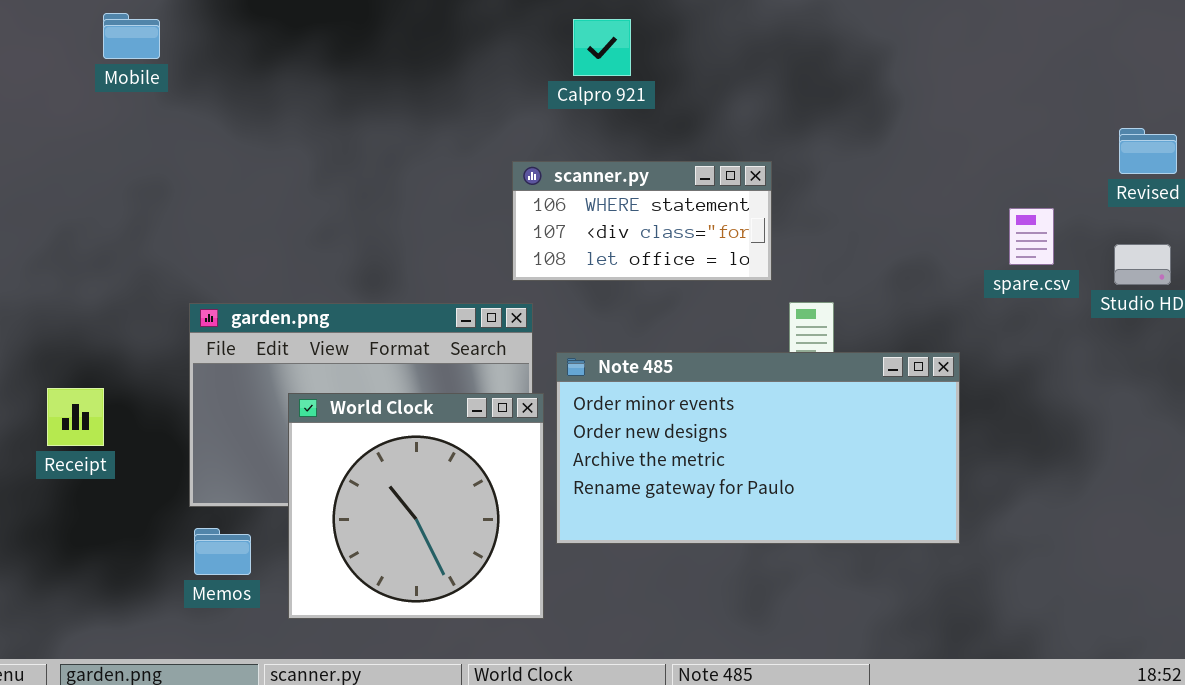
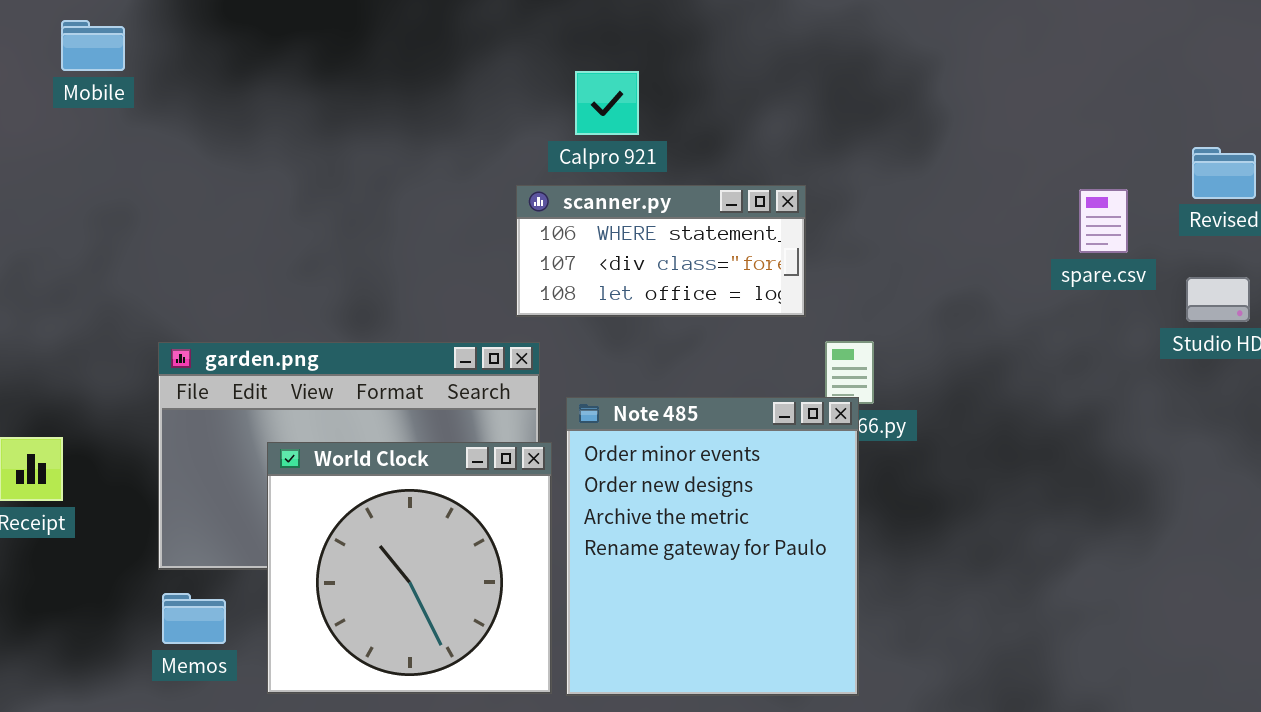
Calpro 921: [573,19,631,76] -> [575,71,639,135], moved
spare.csv: [1009,208,1054,265] -> [1079,189,1128,253], moved
Note 485: [556,352,960,544] -> [566,397,859,696], resized

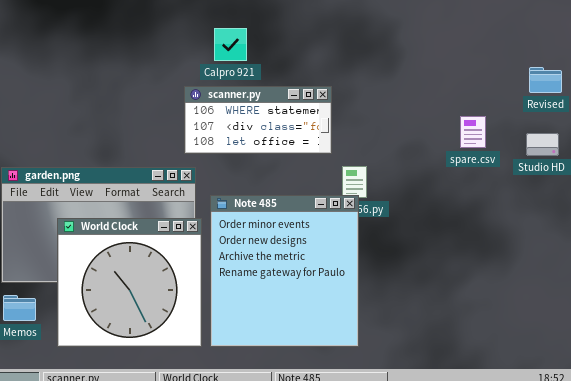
spare.csv: [1079,189,1128,253] -> [460,116,486,148], moved

